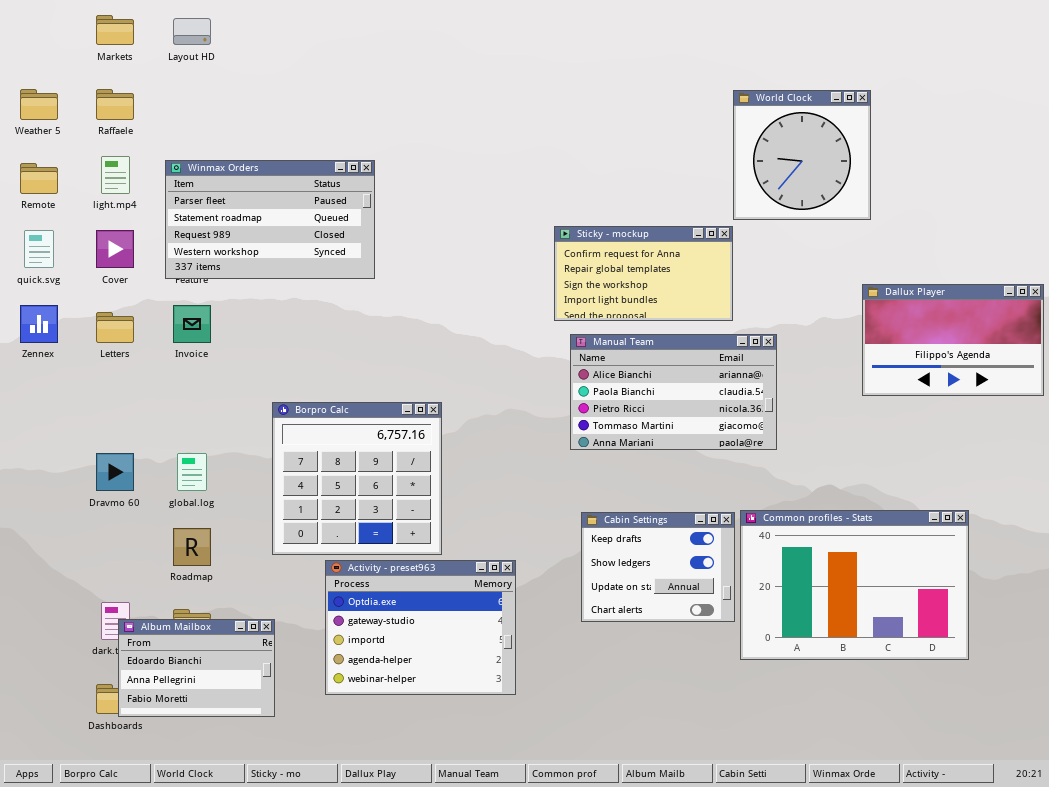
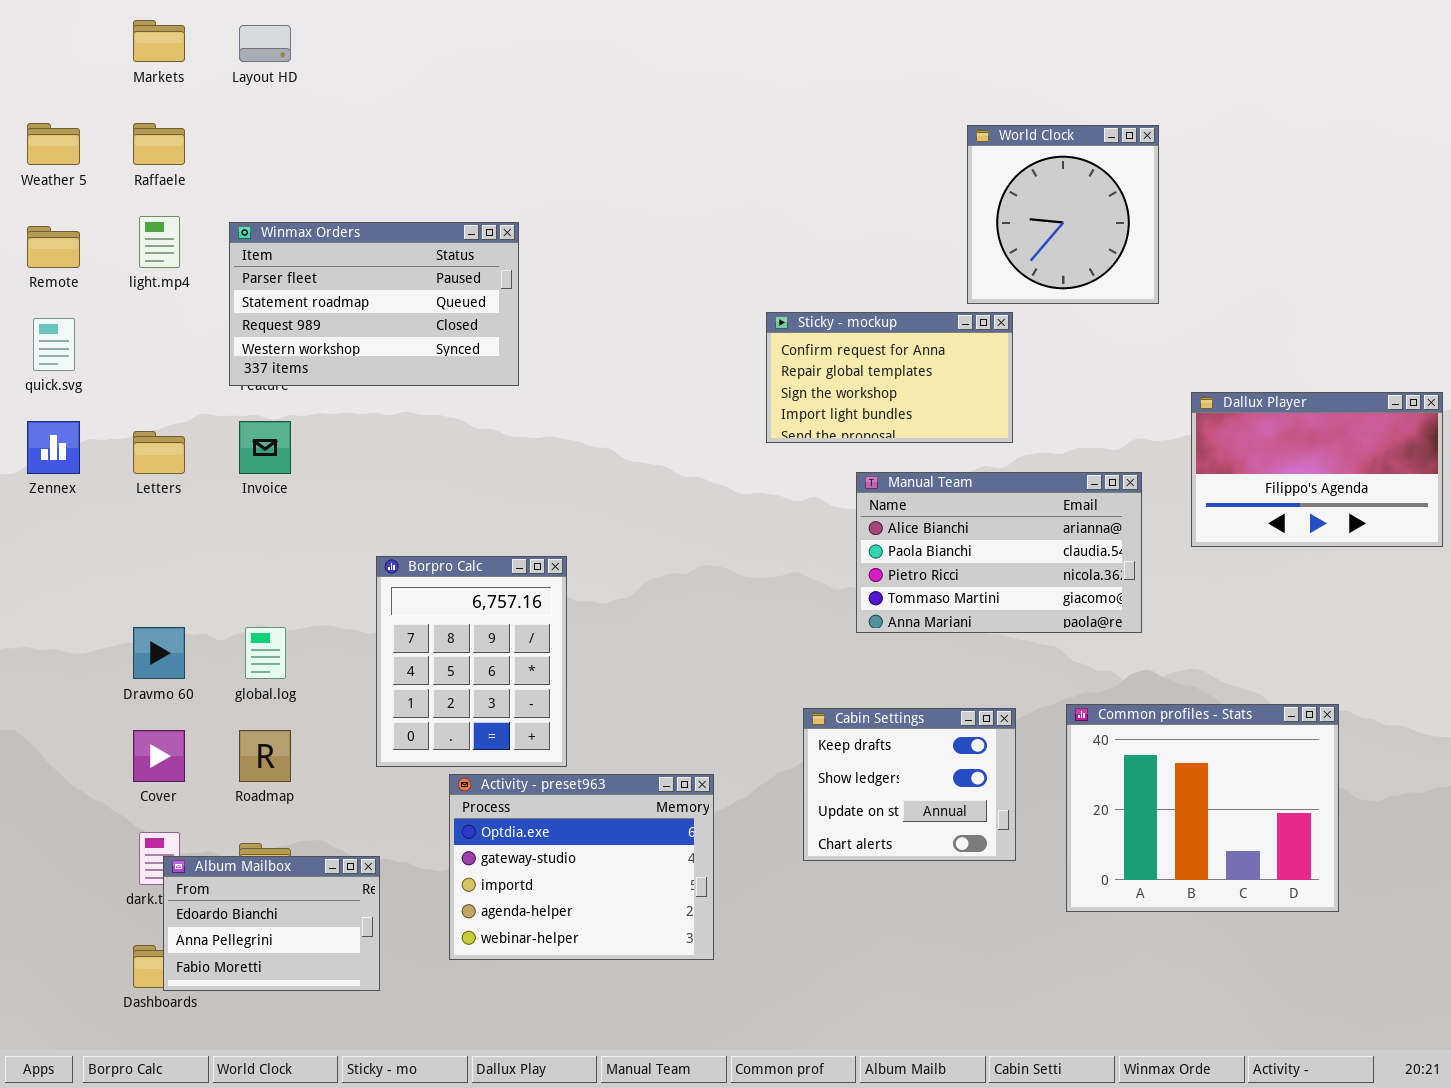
World Clock: [733,90,871,220] -> [967,125,1159,304], moved
Cover: [96,230,134,268] -> [133,730,185,782], moved
Manual Team: [570,334,777,450] -> [856,472,1142,633], moved
Borpro Calc: [272,402,442,555] -> [376,556,567,767], resized
Common profiles - Stats: [740,510,969,660] -> [1066,704,1339,912], resized

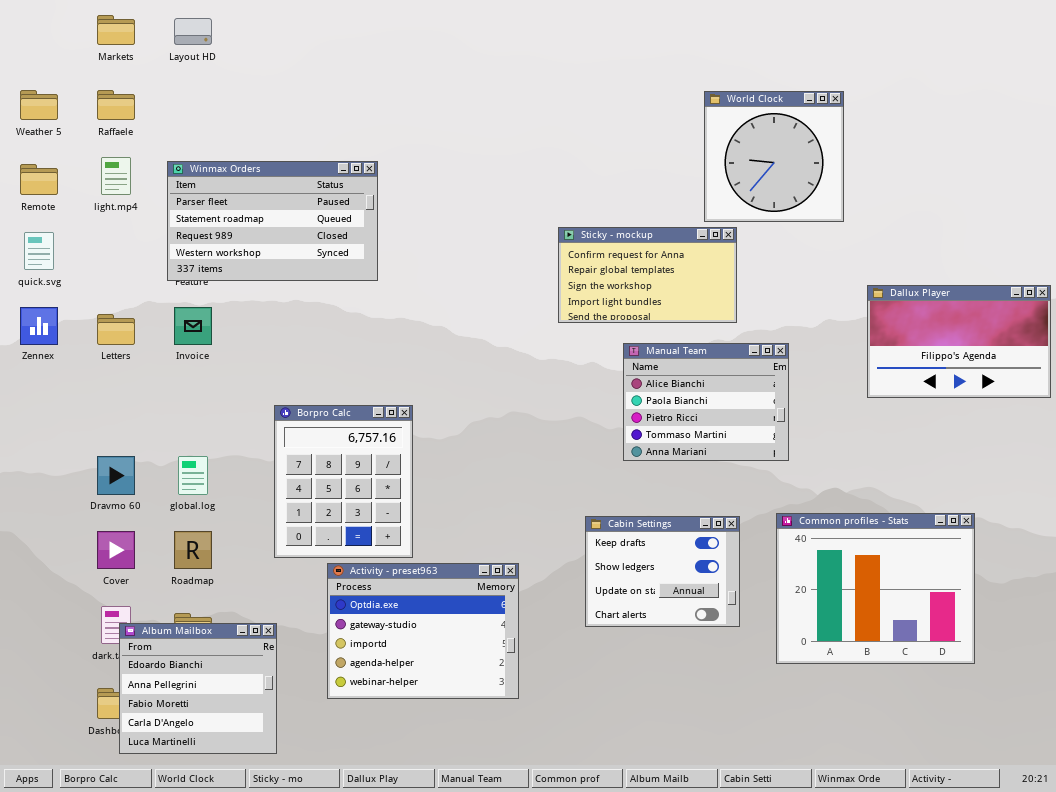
Manual Team: [856,472,1142,633] -> [623,343,789,461], resized
Album Mailbox: [163,856,380,991] -> [119,623,277,754], resized

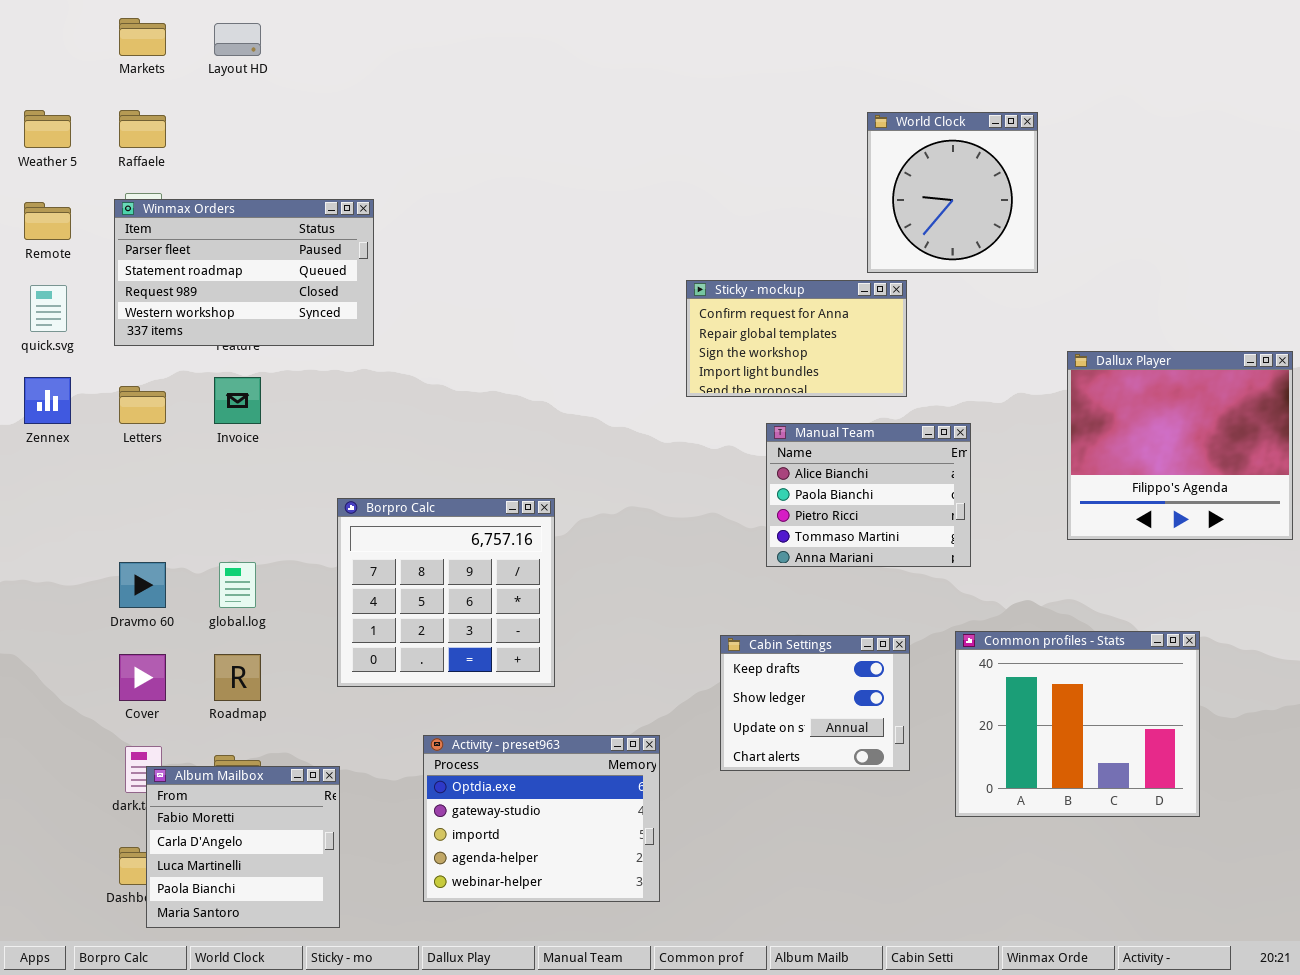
Winmax Orders: [167,161,378,281] -> [114,199,374,346], moved
Dallux Player: [867,285,1051,398] -> [1067,351,1293,540], resized
Borpro Calc: [274,405,413,558] -> [337,498,555,687], resized
Activity - preset963: [327,563,519,699] -> [423,735,660,902], moved
Album Mailbox: [119,623,277,754] -> [146,766,340,928], scrolled down 2 rows

